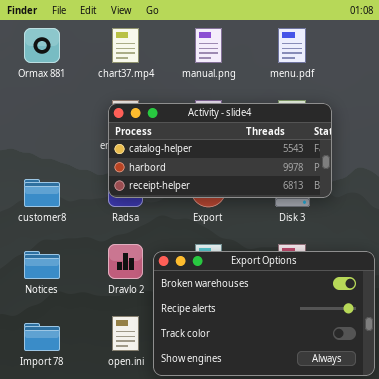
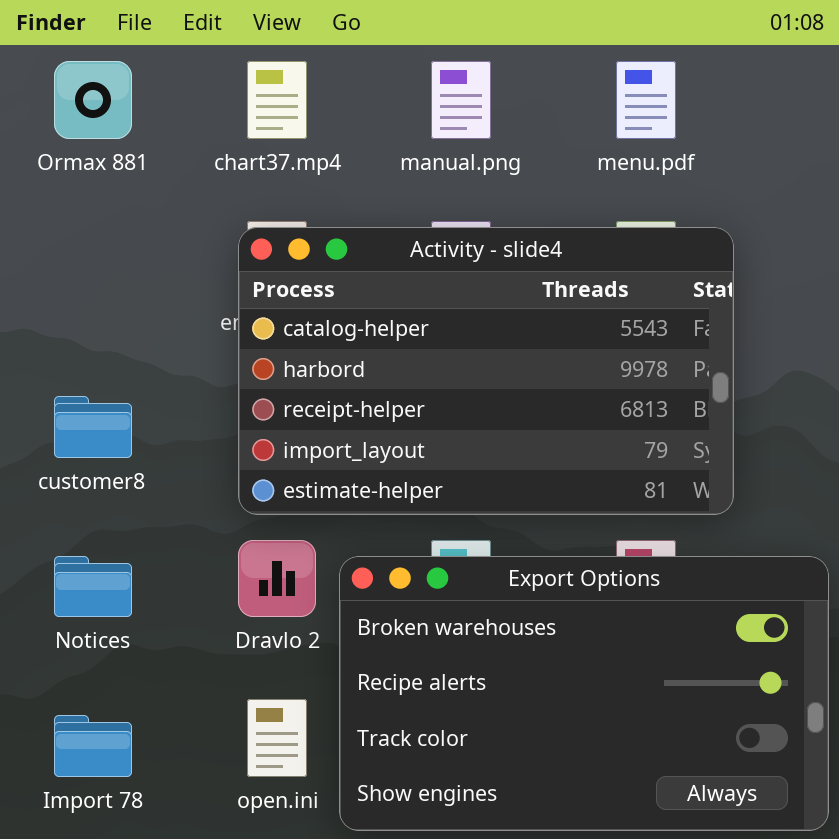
Activity - slide4: [108,103,332,198] -> [238,227,734,515], resized

